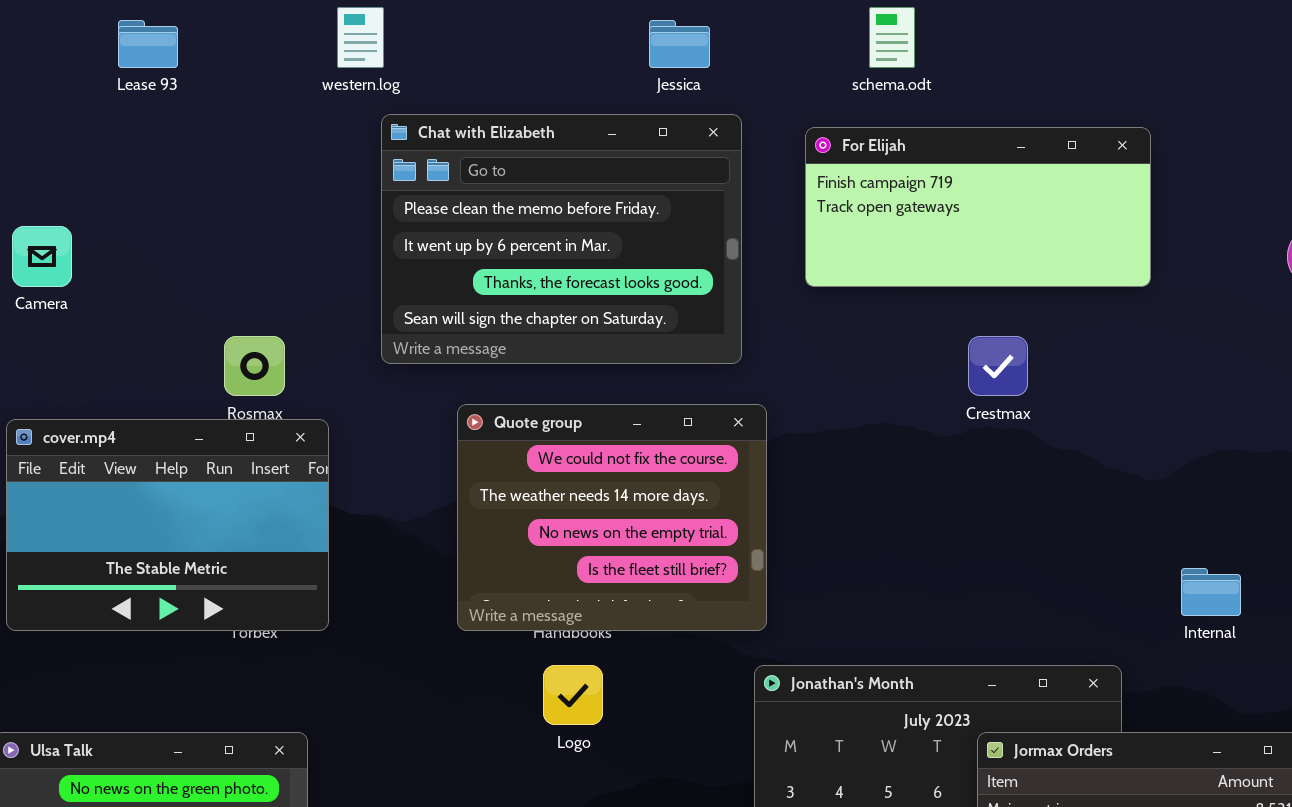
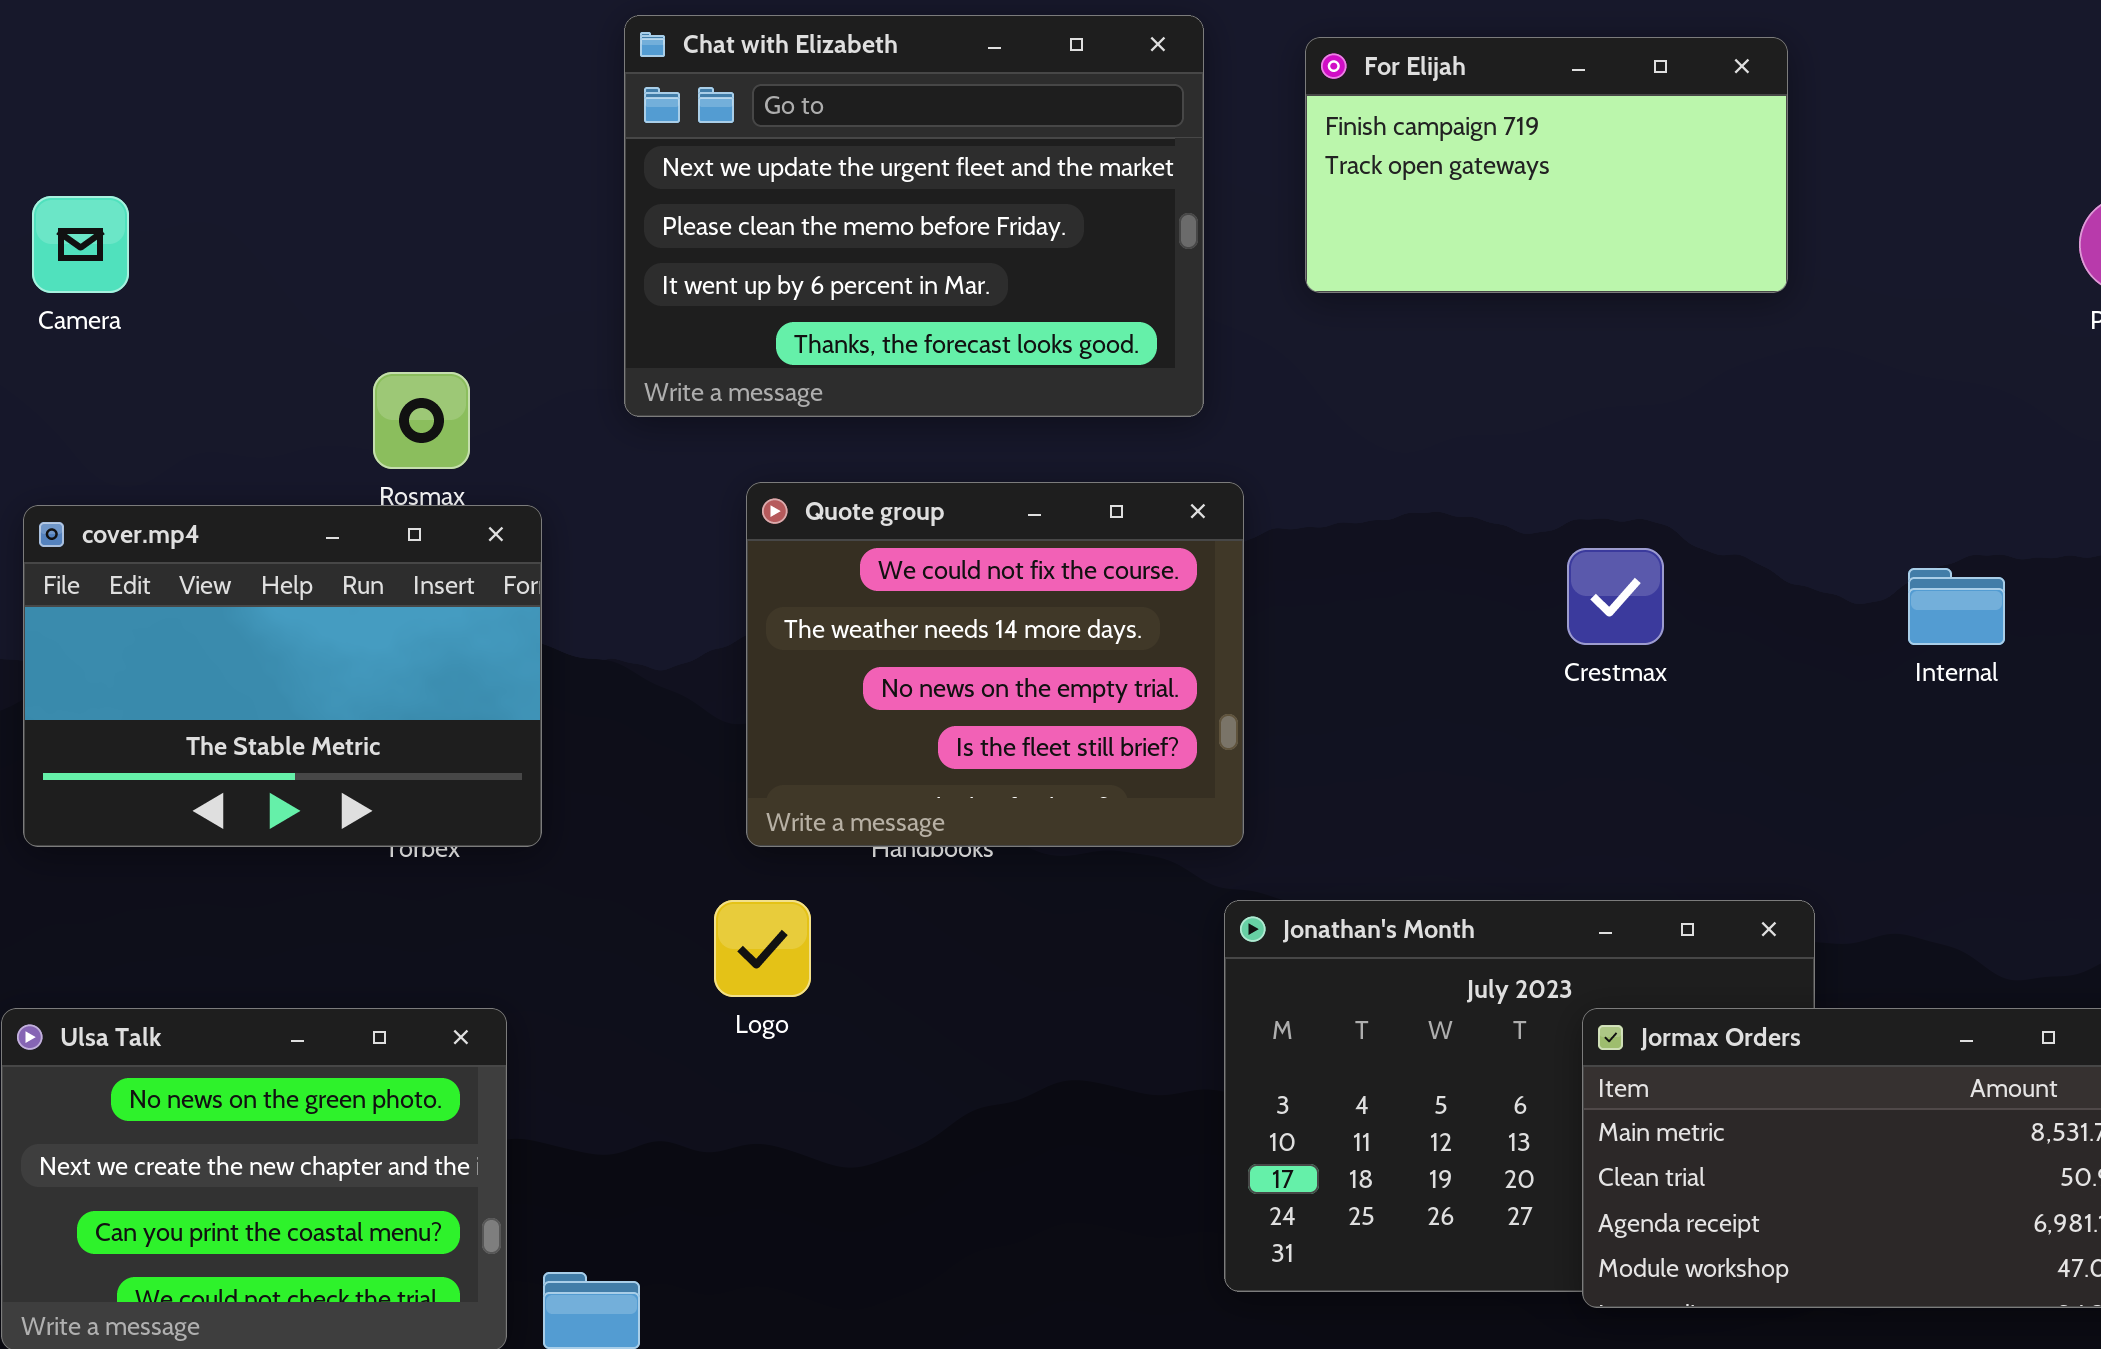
Chat with Elizabeth: [381,114,742,364] -> [624,15,1204,417], scrolled up 1 row
For Elijah: [805,127,1151,287] -> [1305,37,1788,293], resized
Crestmax: [968,336,1028,396] -> [1567,548,1664,645], moved
Internal: [1181,568,1241,616] -> [1908,568,2005,645], moved
Logo: [543,665,603,725] -> [714,900,811,997], moved

